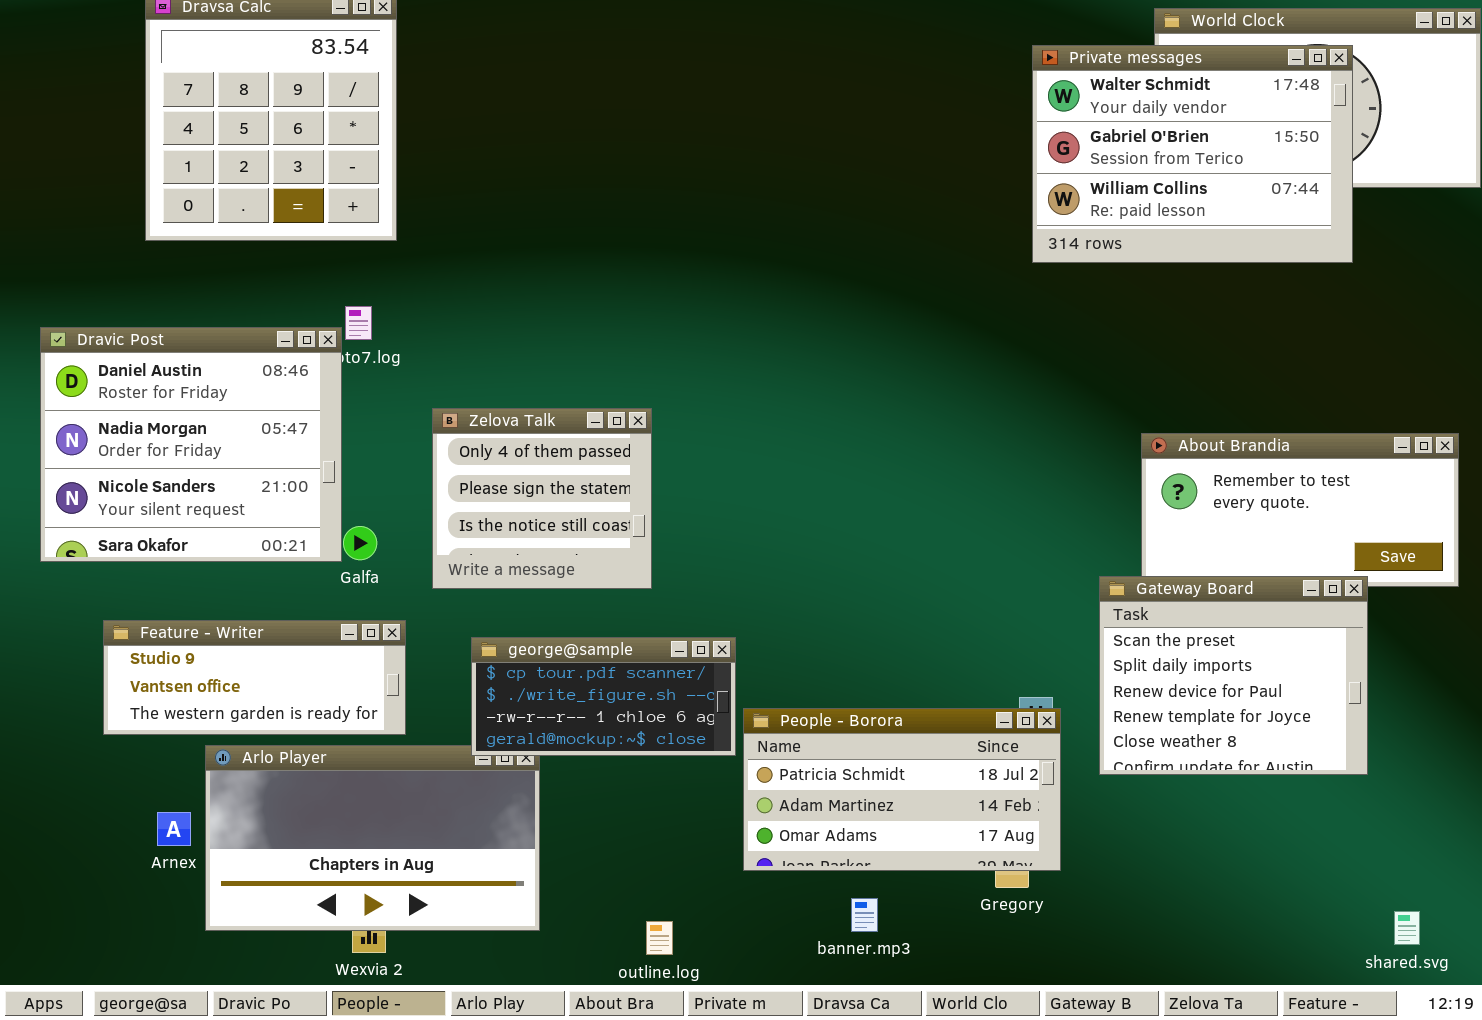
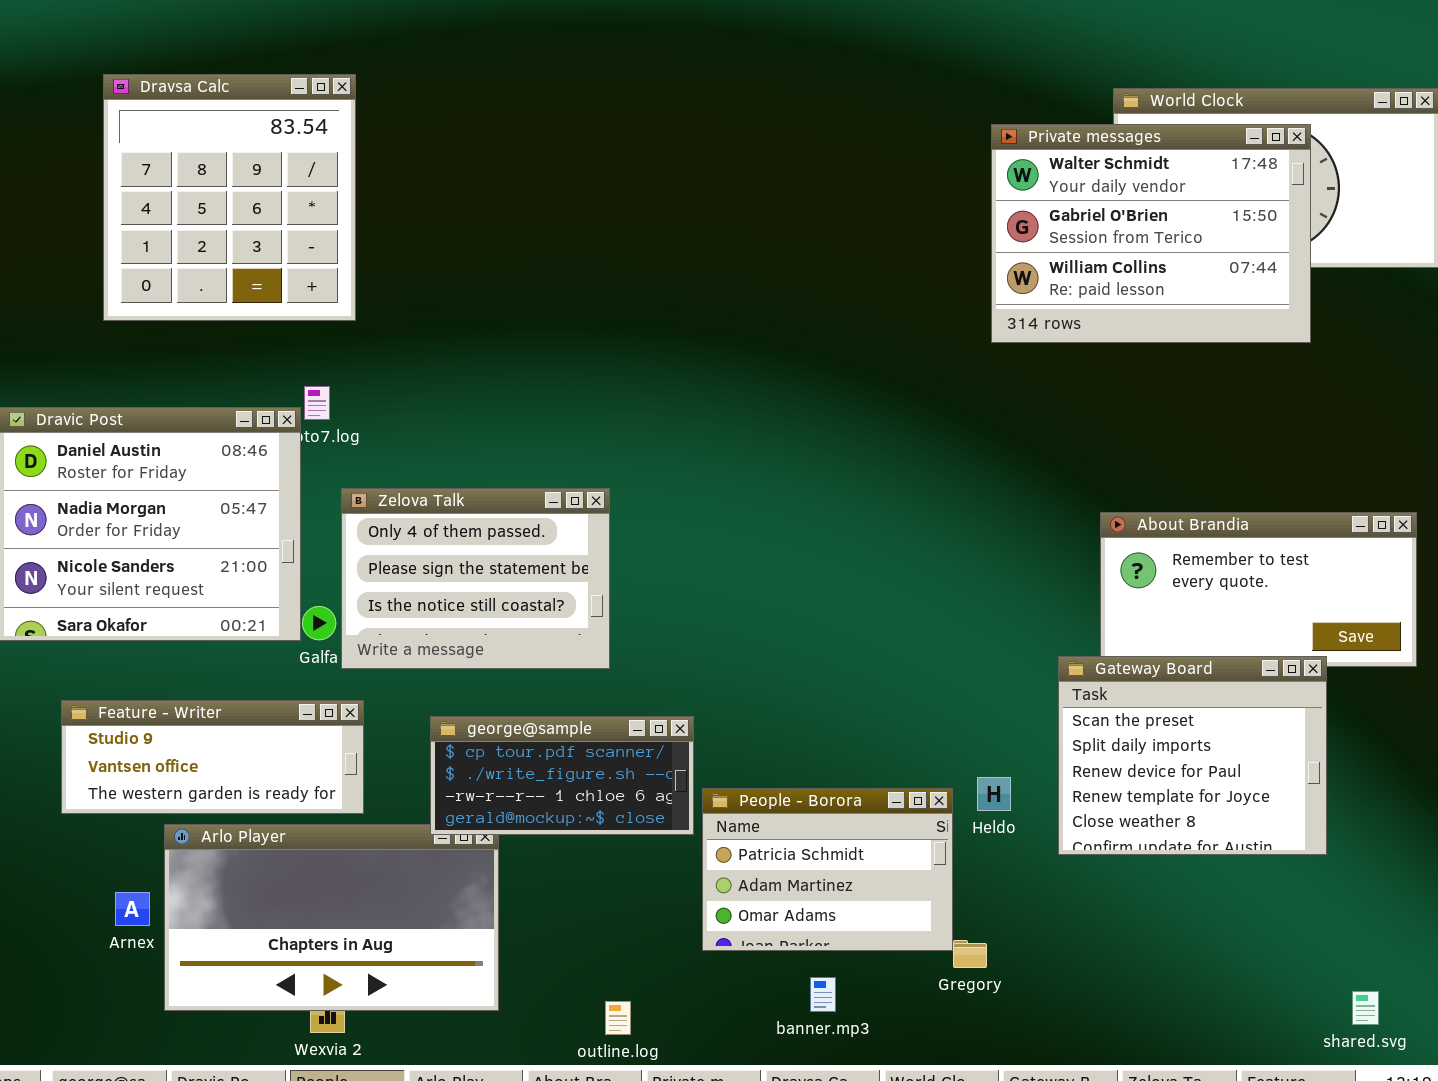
Zelova Talk: [432,408,652,589] -> [341,488,610,669], resized
People - Borora: [743,708,1061,871] -> [702,788,953,951], resized

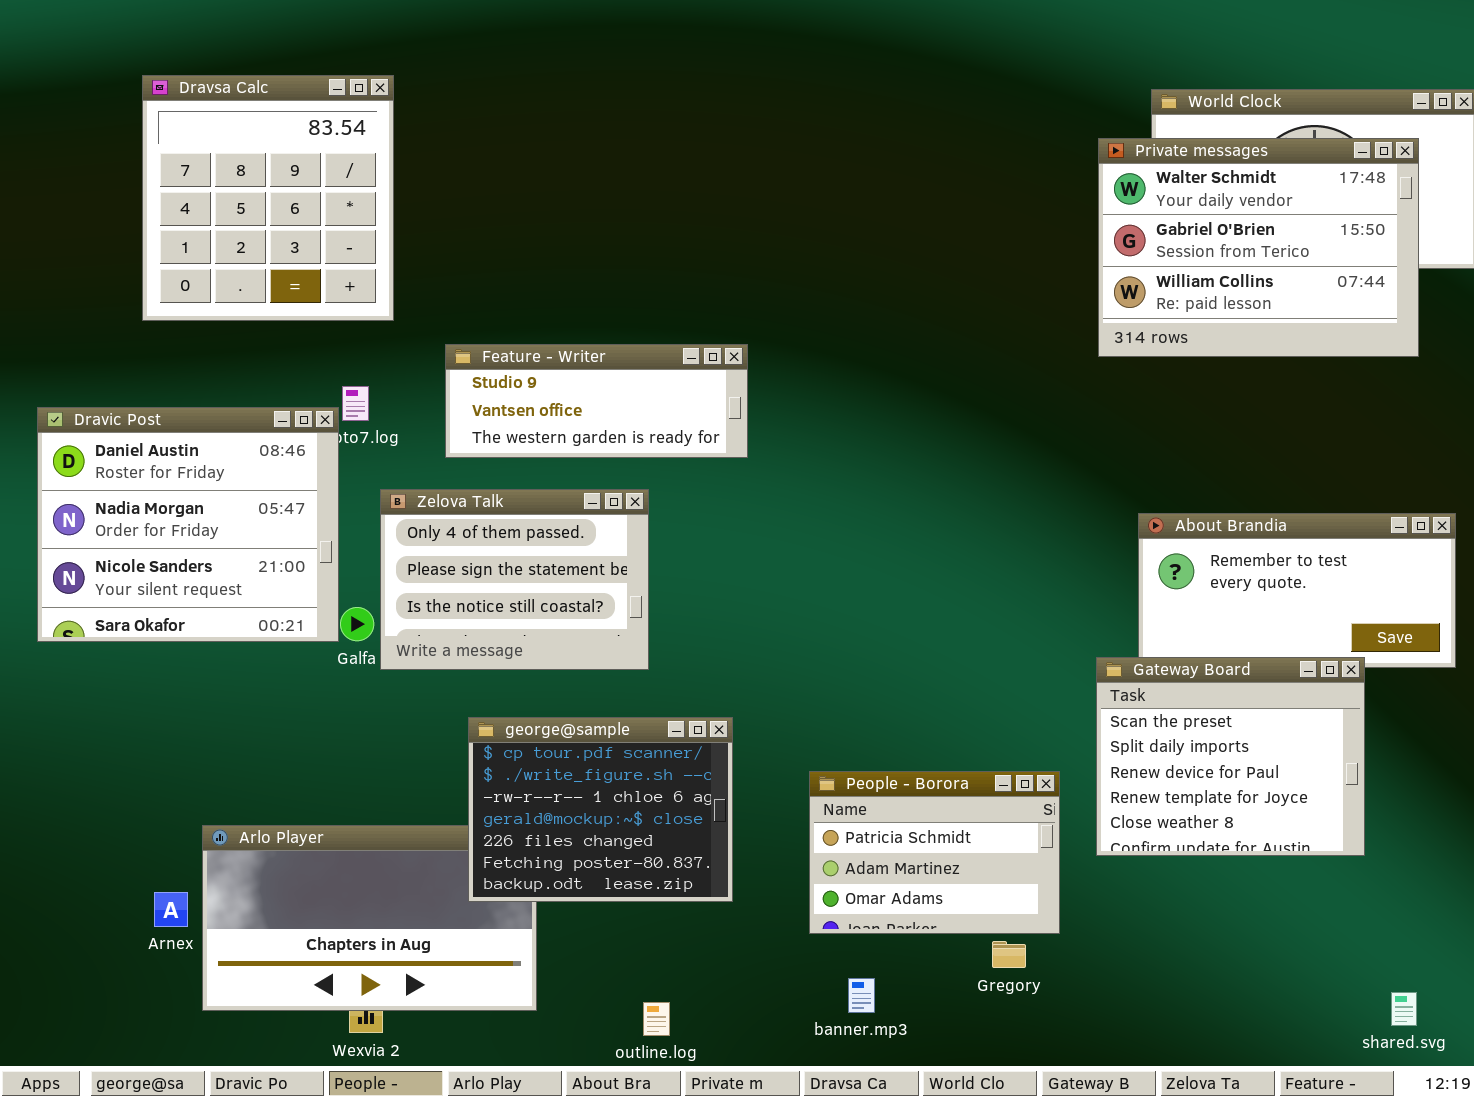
Private messages: [991,124,1311,343] -> [1098,138,1419,357], moved
Feature - Writer: [61,700,364,814] -> [445,344,748,458], moved
george@sample: [430,716,694,835] -> [468,717,733,902], resized
People - Borora: [702,788,953,951] -> [809,771,1060,934], moved

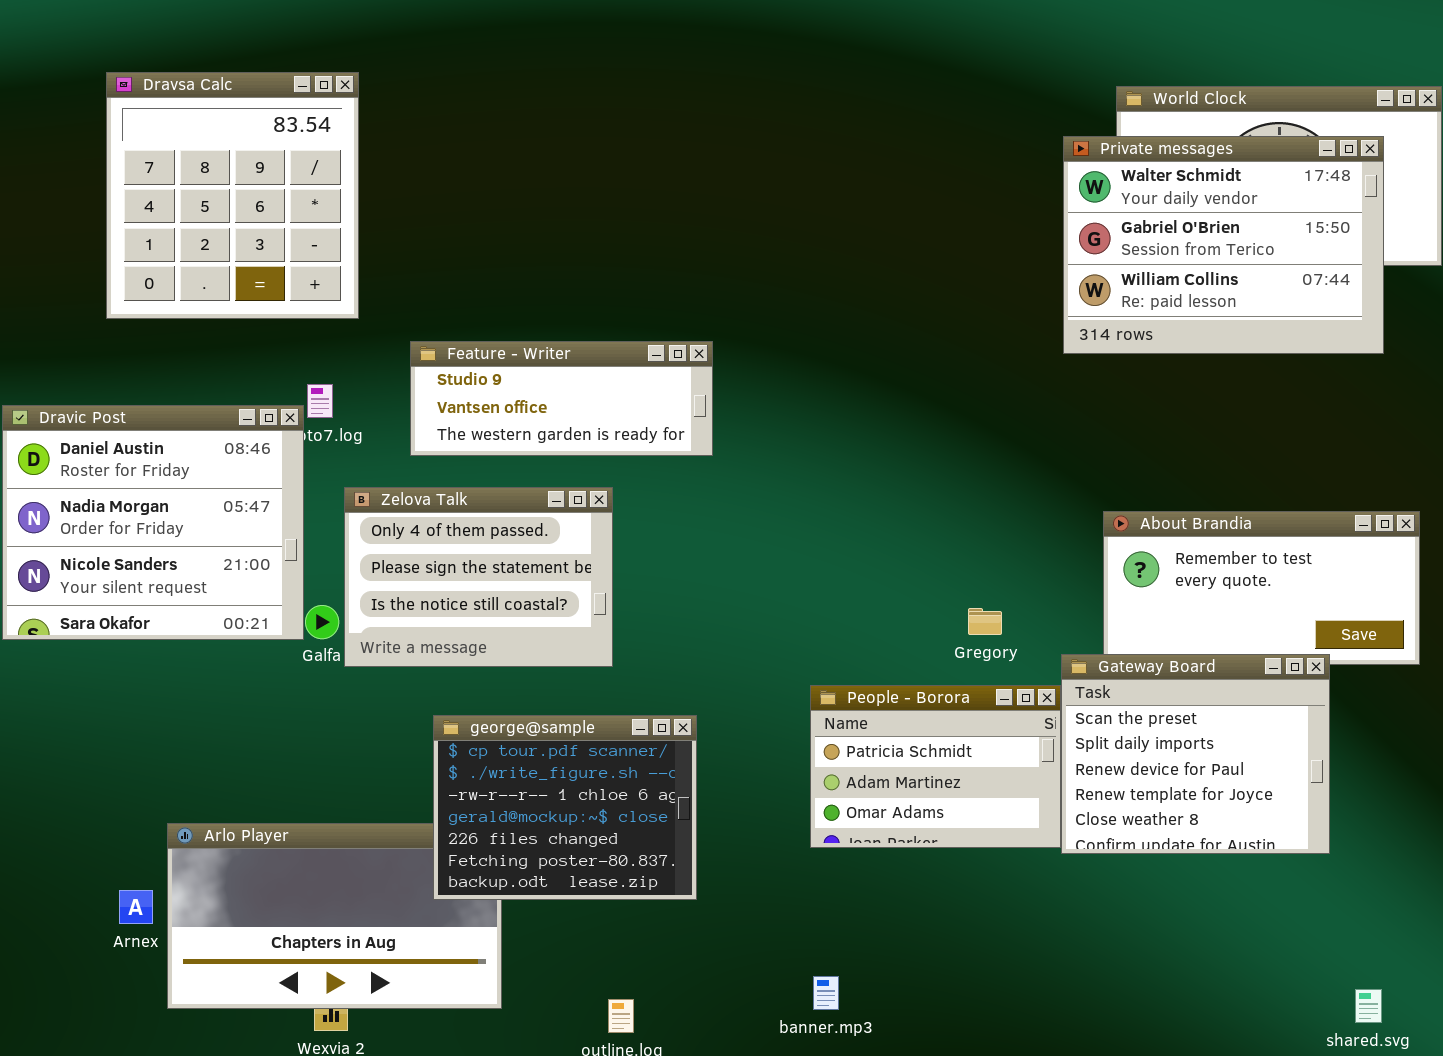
People - Borora: [809,771,1060,934] -> [810,685,1061,848], moved
Gregory: [992,941,1026,968] -> [968,608,1002,635], moved

